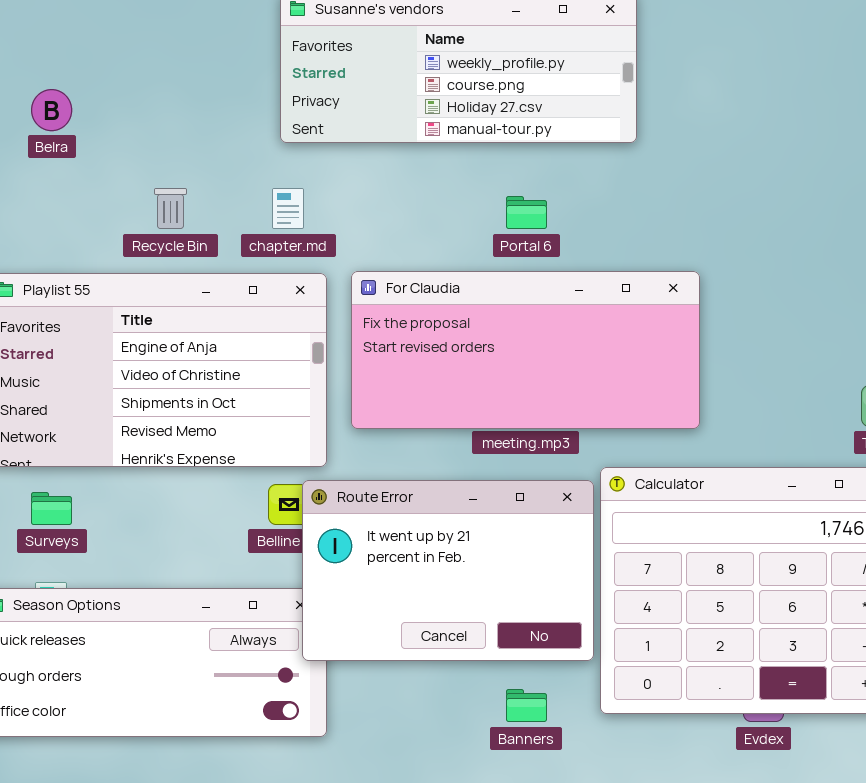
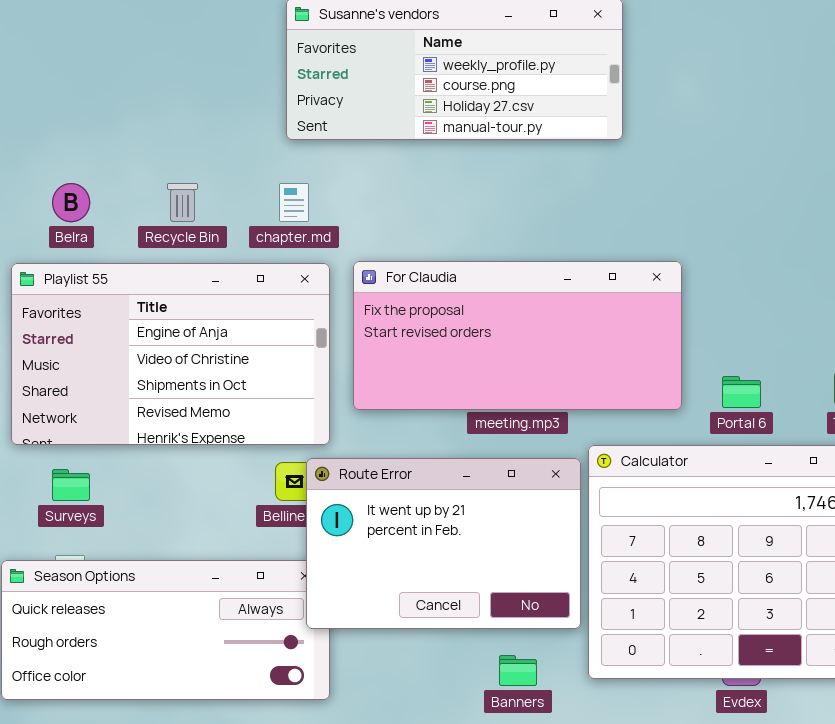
Belra: [31,89,72,131] -> [52,183,90,222], moved
Portal 6: [506,196,547,229] -> [722,376,761,408], moved

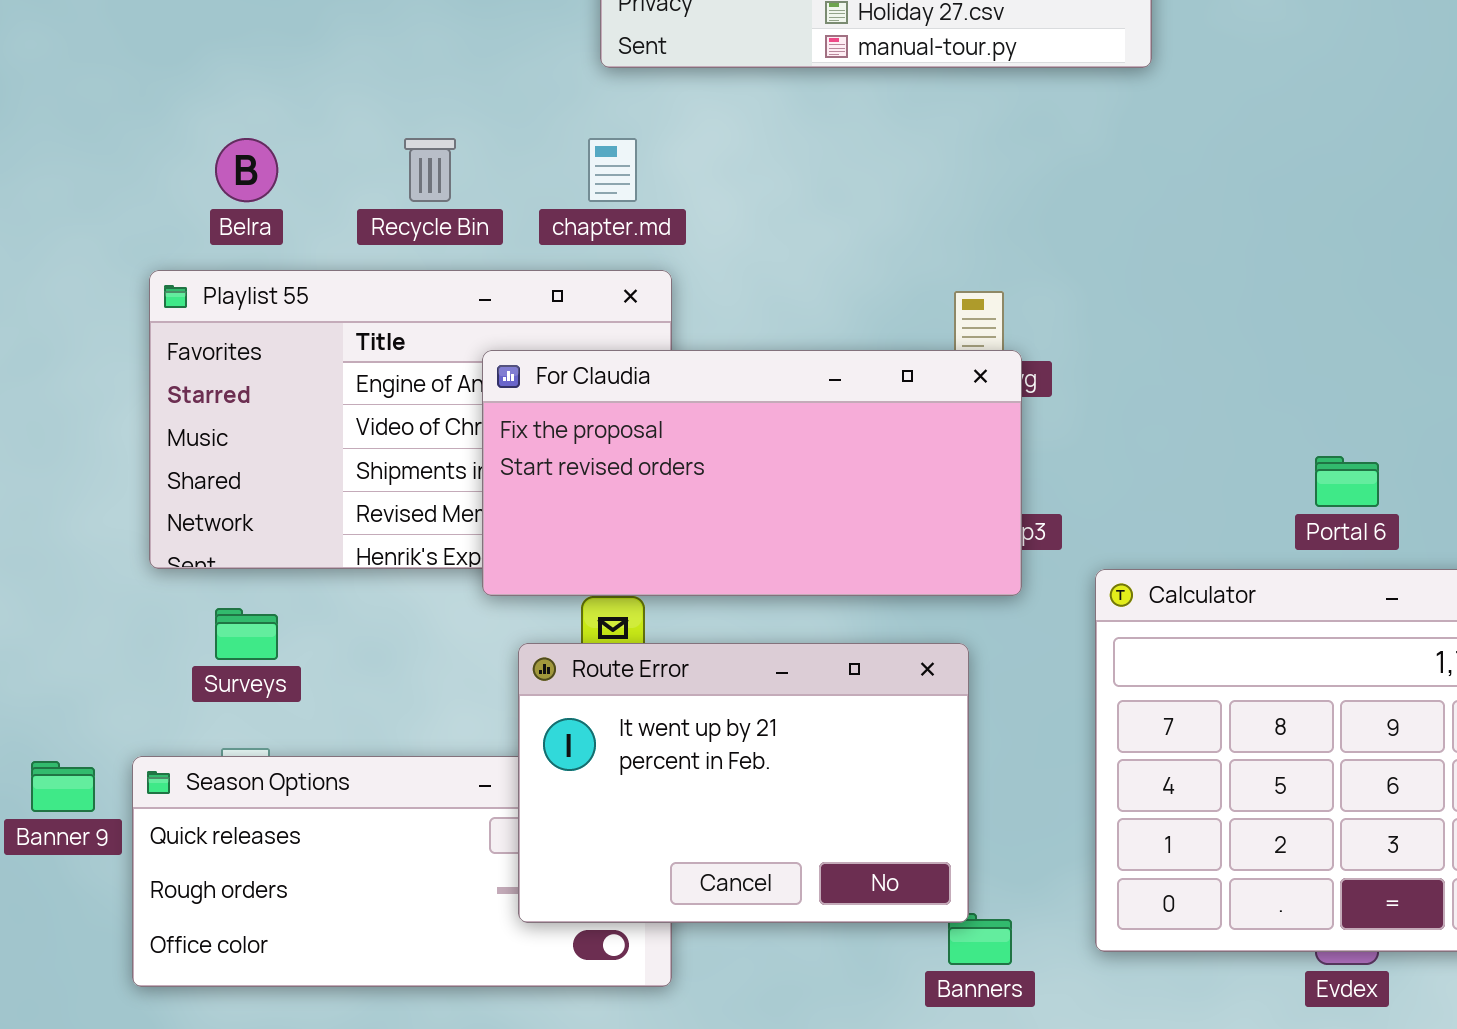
For Claudia: [353,261,682,410] -> [482,350,1022,596], moved
Route Error: [306,458,581,629] -> [518,643,969,923], moved

